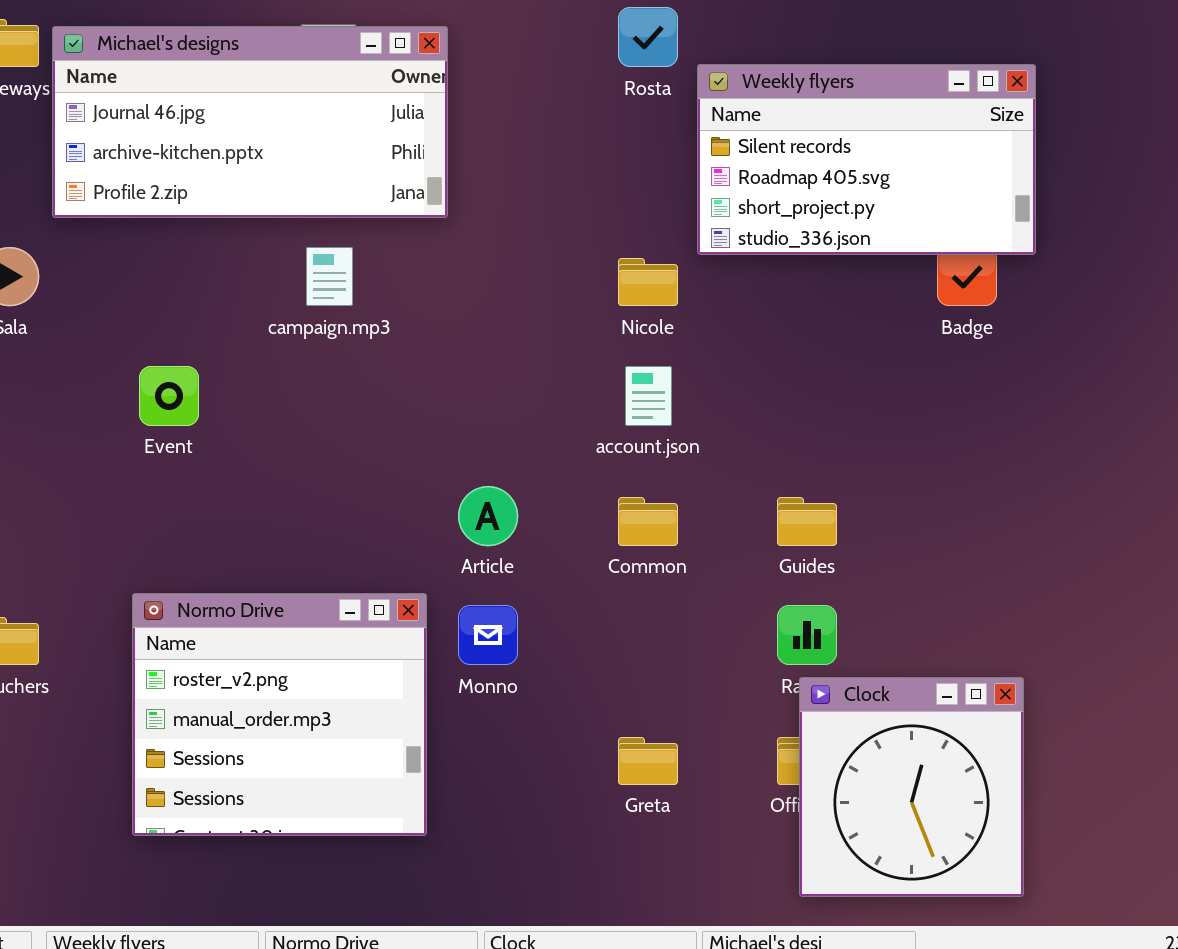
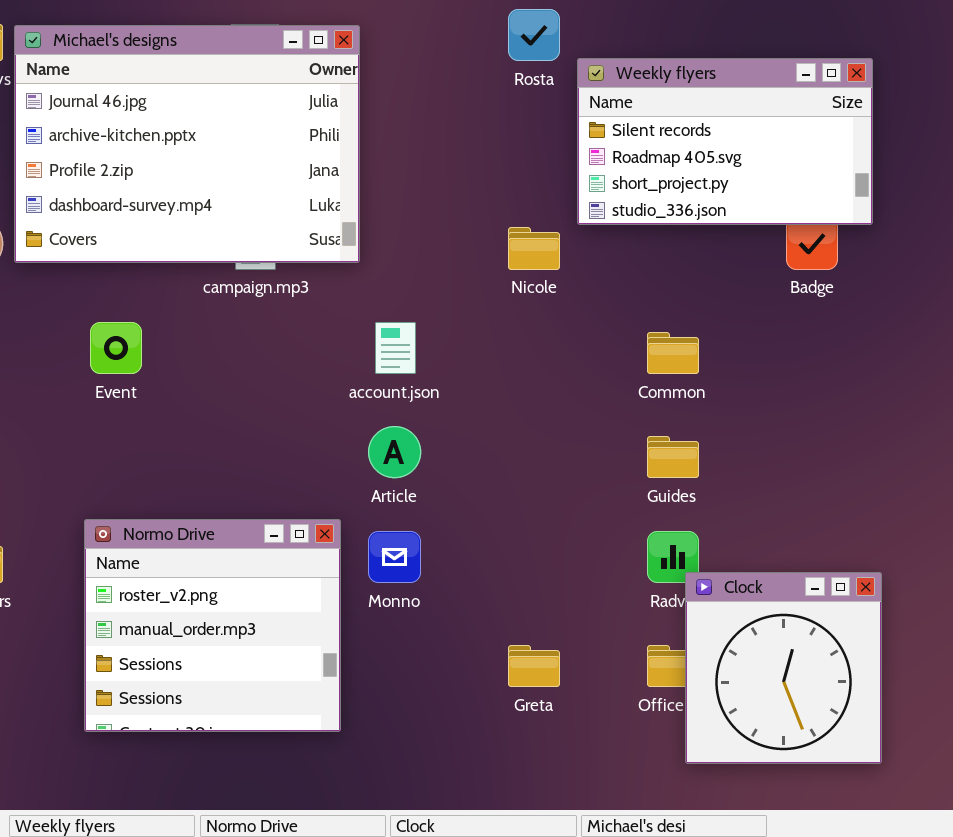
Michael's designs: [52,26,448,218] -> [14,25,360,263], resized
account.json: [625,366,672,426] -> [375,322,416,374], moved
Common: [618,497,678,546] -> [647,332,699,374], moved
Clock: [799,677,1024,897] -> [685,572,882,764], moved

